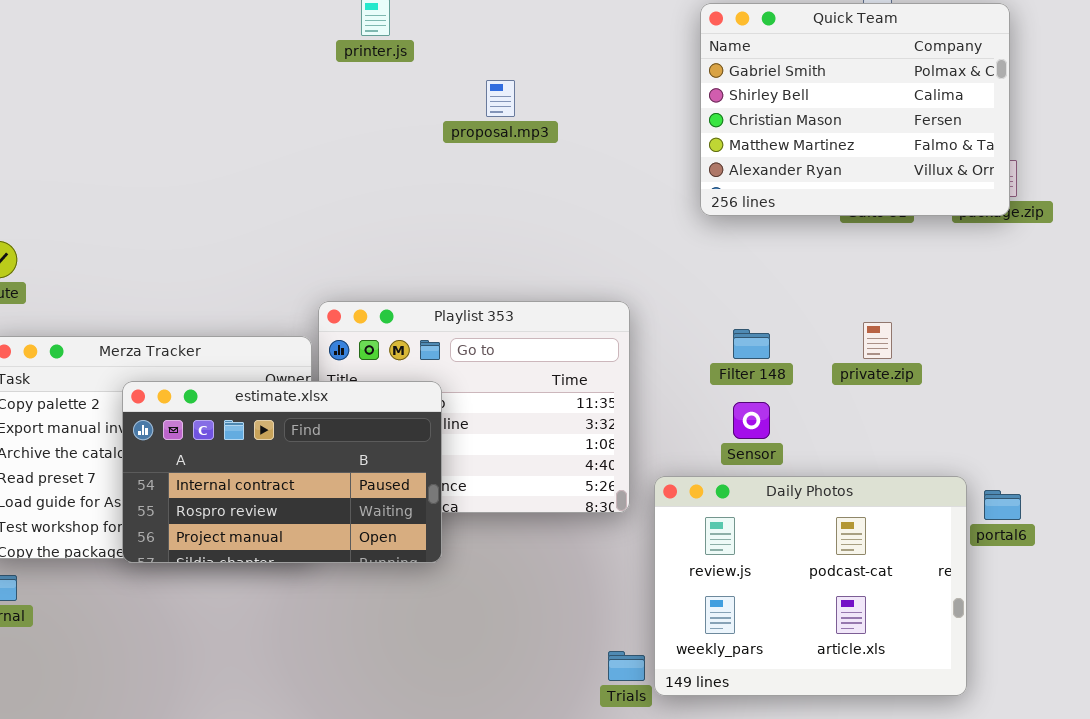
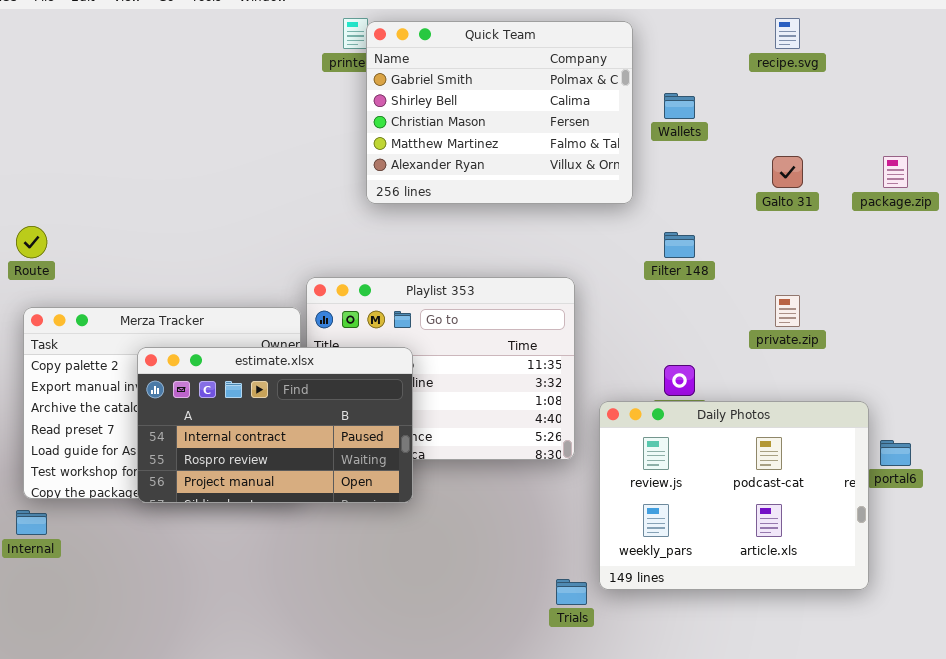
Quick Team: [700,3,1010,216] -> [366,21,633,204], moved
Filter 148: [733,329,770,359] -> [664,232,695,258], moved
Daily Photos: [654,476,967,696] -> [599,401,869,590], moved

